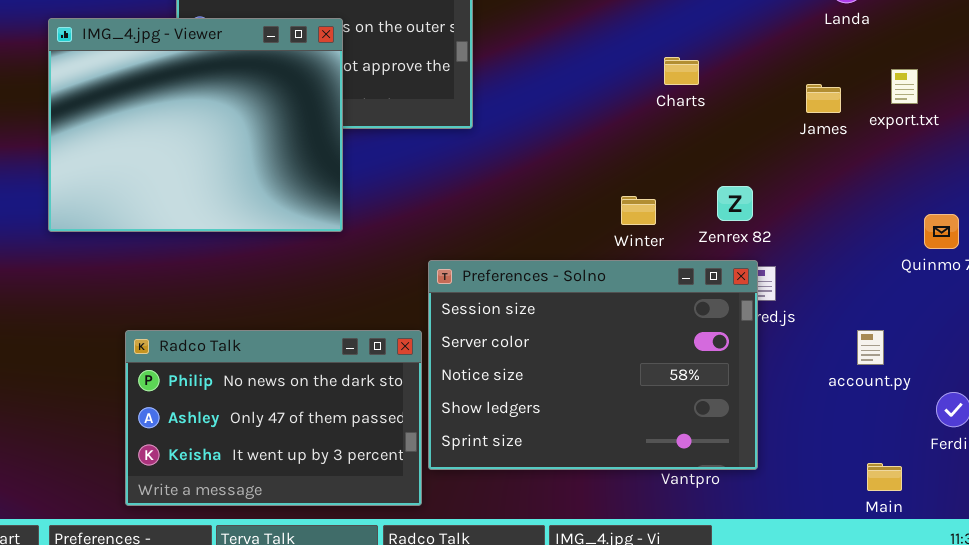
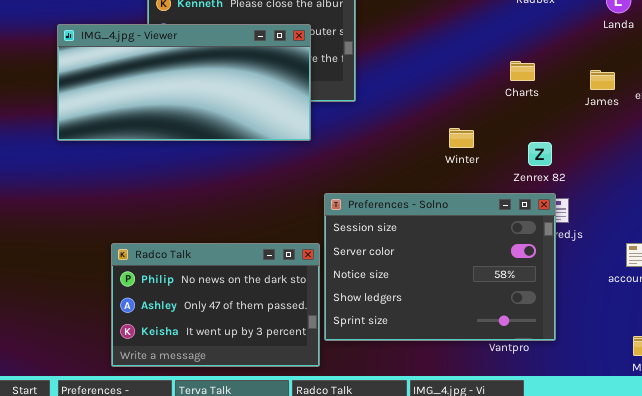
IMG_4.jpg - Viewer: [48,18,343,232] -> [57,24,311,141], resized
Charts: [664,57,699,85] -> [510,61,535,81], moved
Winter: [621,196,656,225] -> [449,128,474,148], moved

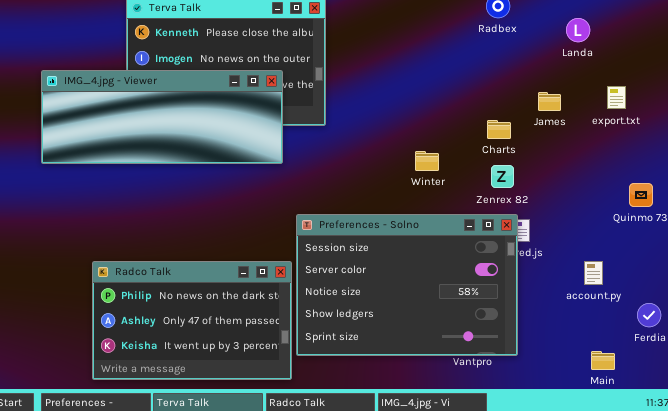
IMG_4.jpg - Viewer: [57,24,311,141] -> [41,70,283,164], resized
Charts: [510,61,535,81] -> [487,120,511,139], moved
James: [590,70,615,90] -> [538,92,561,111], moved

